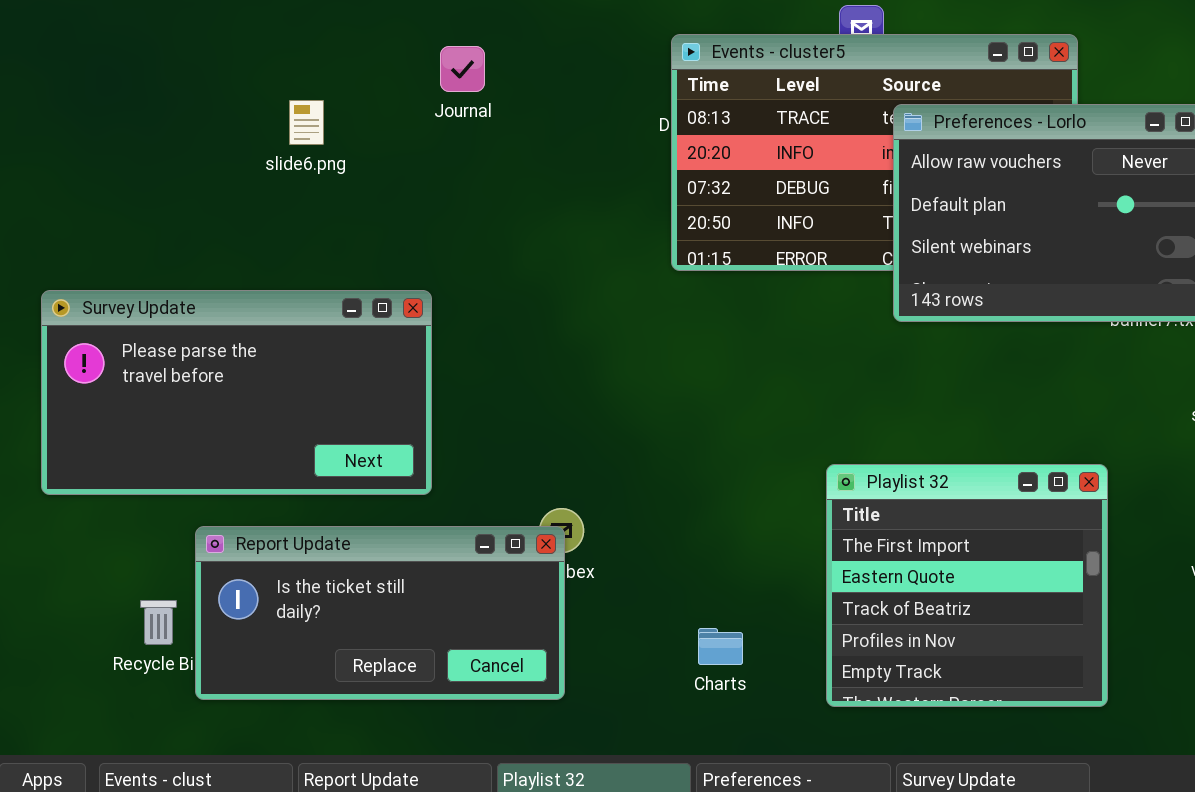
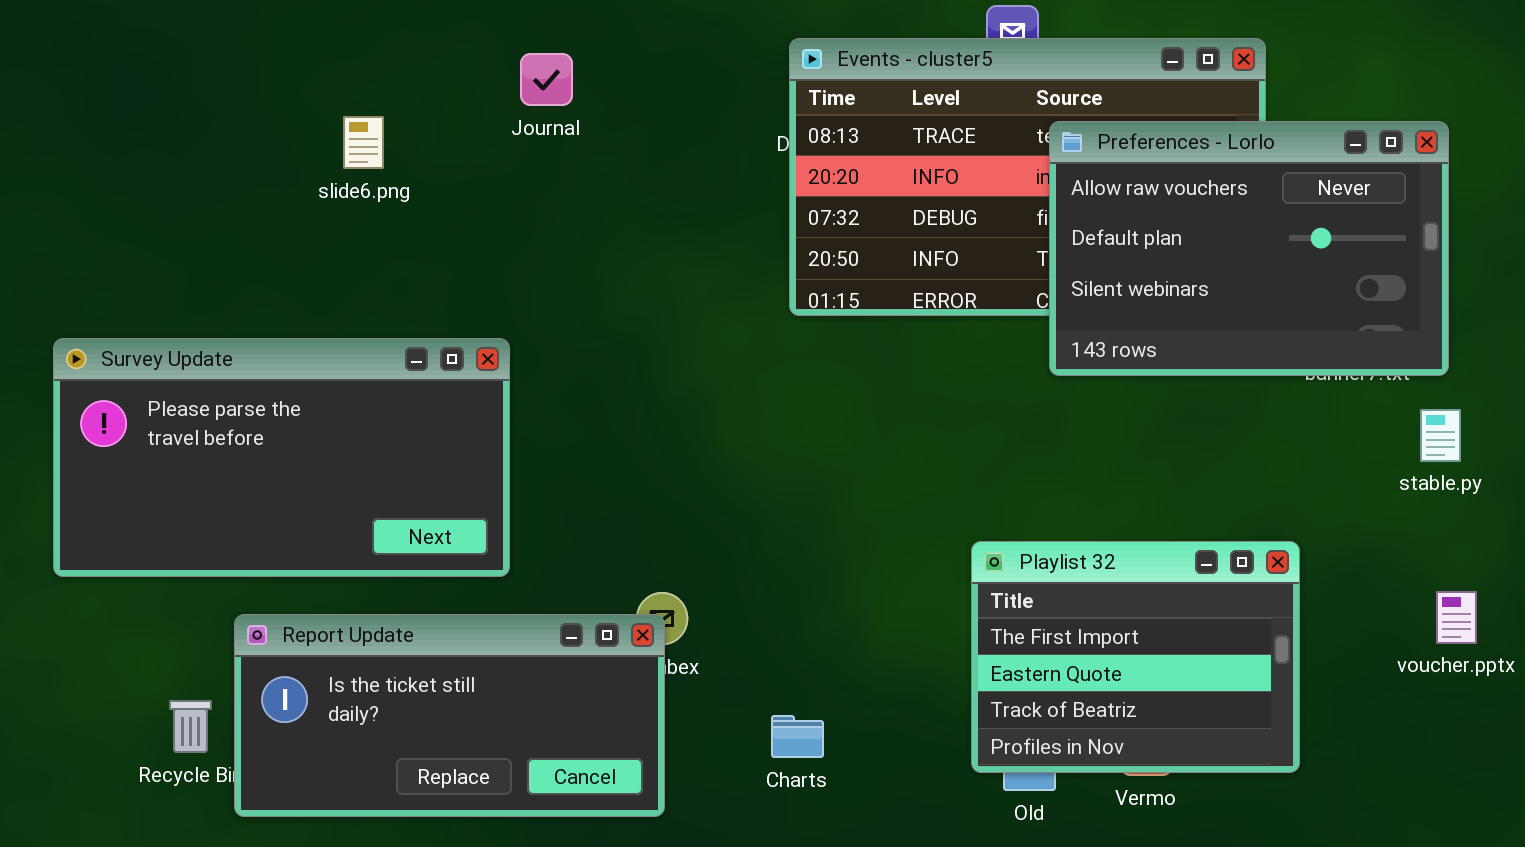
Playlist 32: [826,464,1108,707] -> [971,541,1300,773], resized
Charts: [698,628,743,665] -> [771,715,824,758], moved

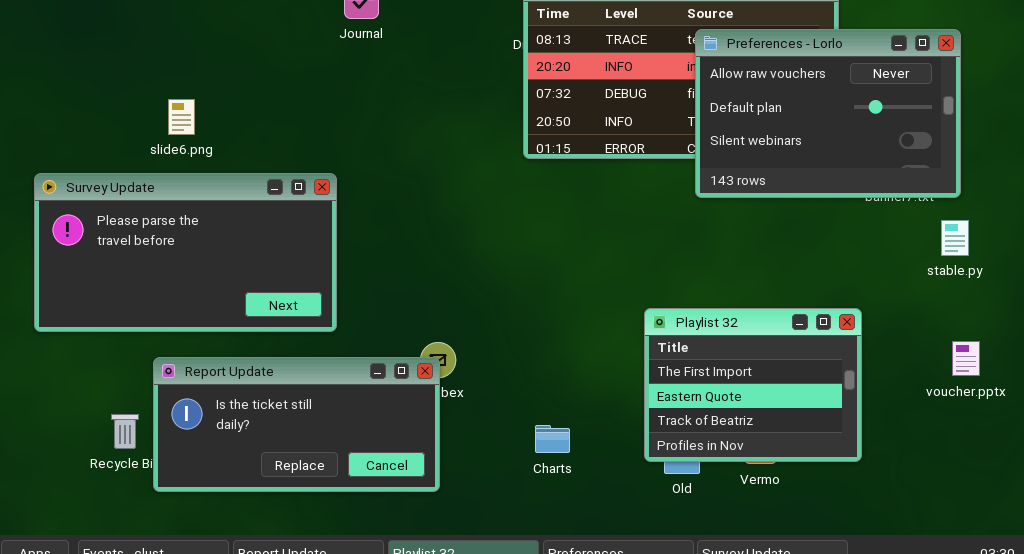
slide6.png: [343,116,384,169] -> [168,99,195,135], moved
Charts: [771,715,824,758] -> [535,425,570,453], moved

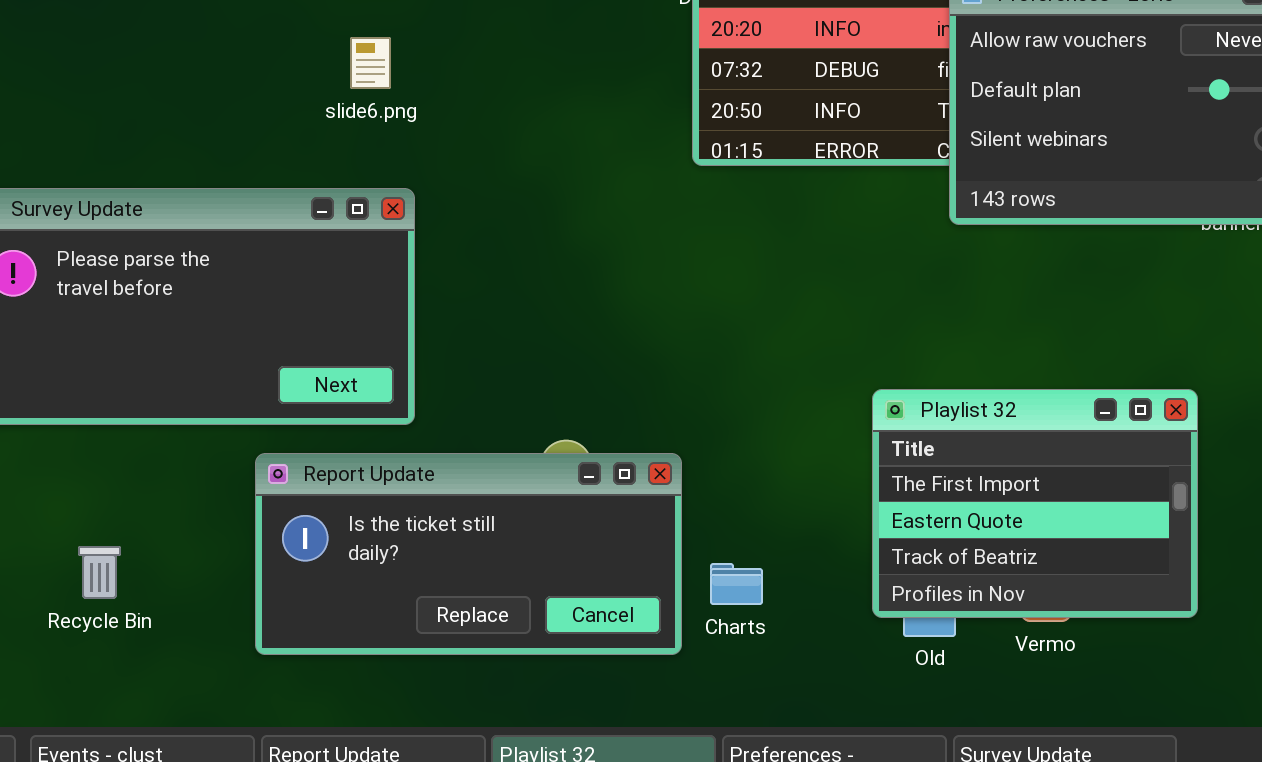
slide6.png: [168,99,195,135] -> [350,37,391,89], moved
Report Update: [153,357,440,492] -> [255,453,682,655], moved

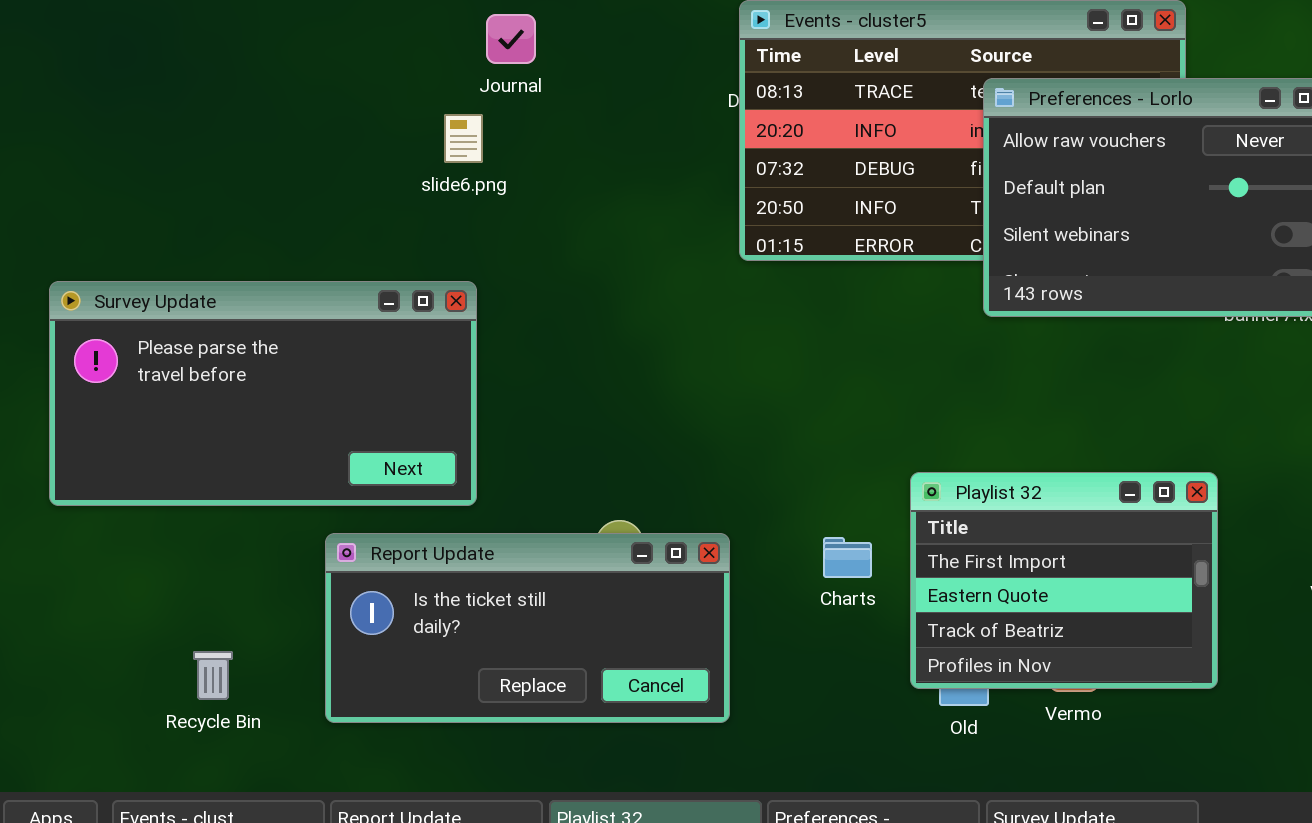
slide6.png: [350,37,391,89] -> [444,114,483,163], moved
Recycle Bin: [78,546,121,599] -> [193,651,233,700], moved
Charts: [710,563,763,605] -> [823,537,872,578], moved

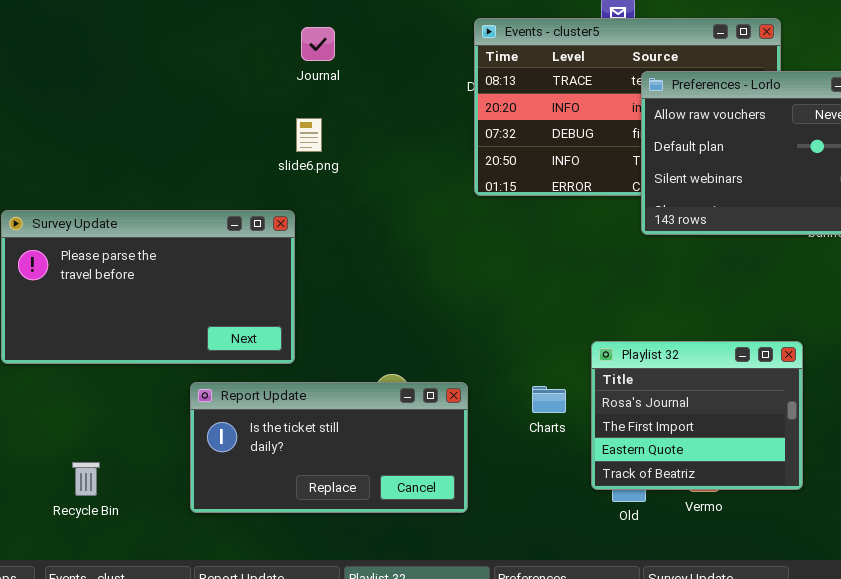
slide6.png: [444,114,483,163] -> [296,118,322,152], moved
Playlist 32: [910,472,1218,689] -> [591,341,803,490], scrolled up 1 row
Recycle Bin: [193,651,233,700] -> [72,462,100,496], moved

